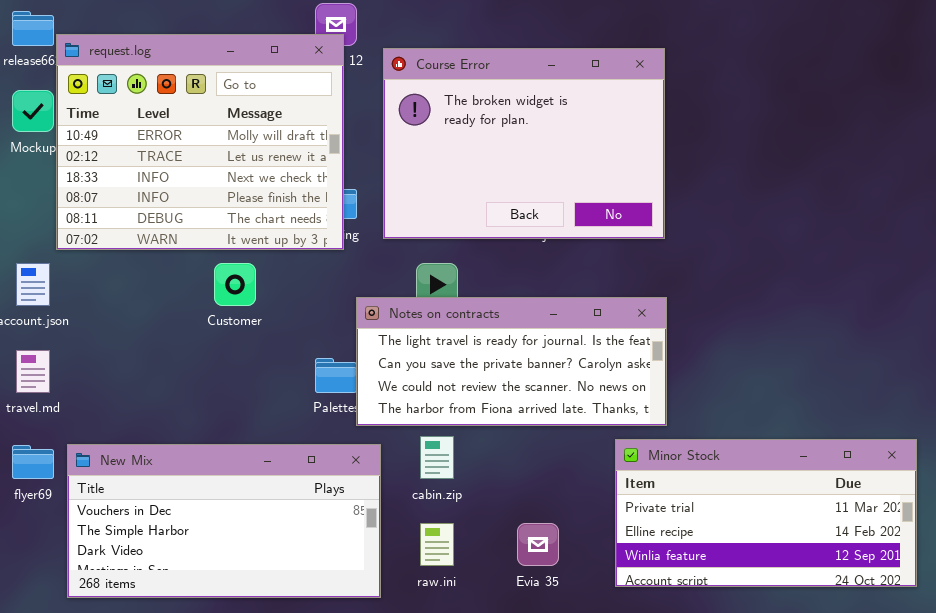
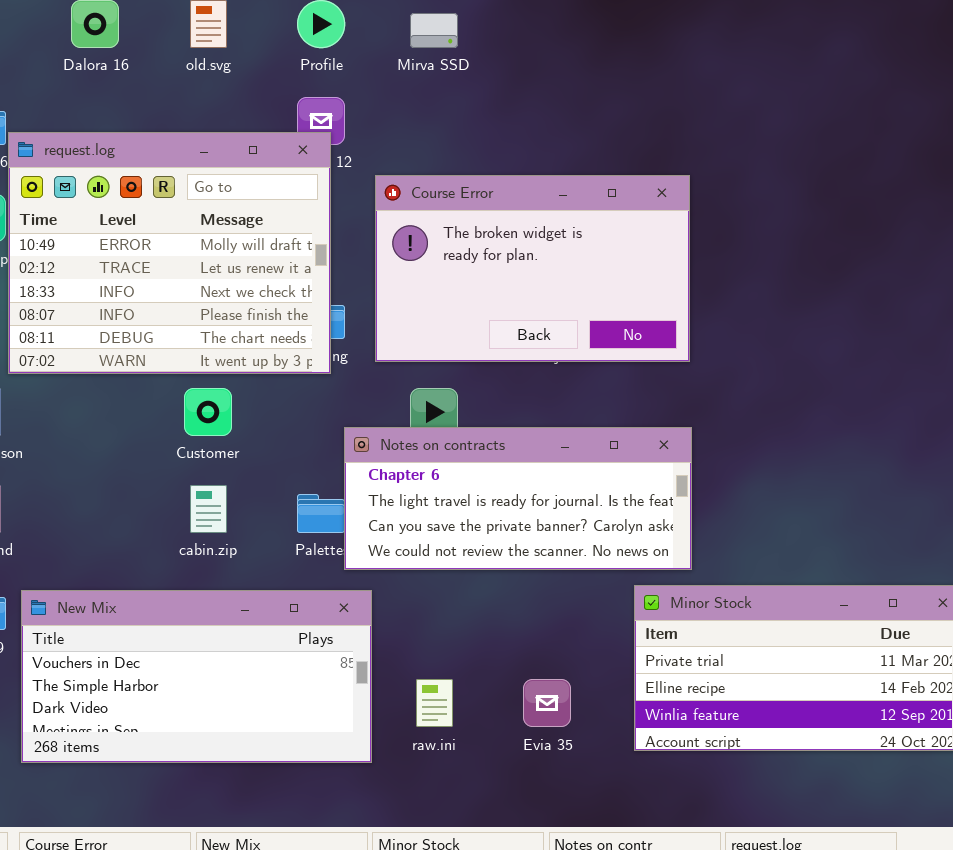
Course Error: [383,48,665,239] -> [375,175,690,362], resized
Notes on contracts: [356,297,667,426] -> [344,427,692,570], scrolled up 1 row
cabin.zip: [420,436,454,479] -> [190,485,227,533], moved

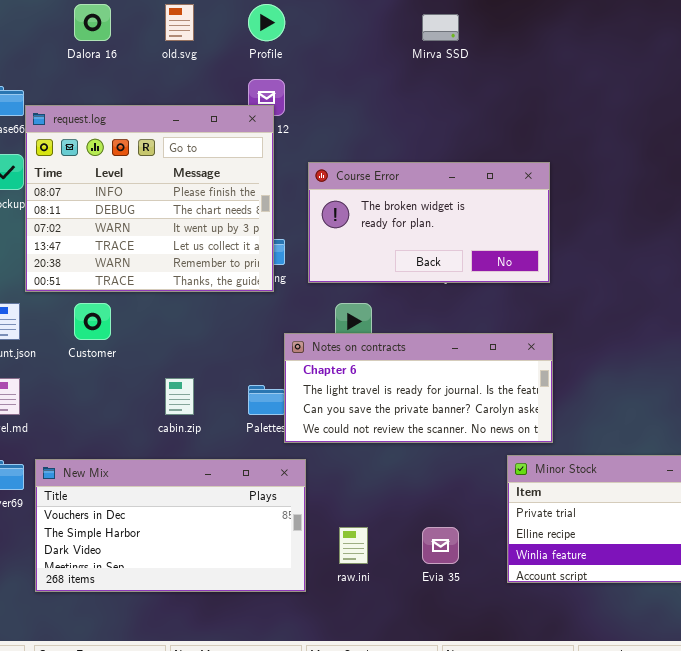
Mirva SSD: [410,13,458,48] -> [422,14,459,41], moved
request.log: [8,132,331,374] -> [25,105,274,292], scrolled down 3 rows
Course Error: [375,175,690,362] -> [308,162,550,283], resized
Customer: [184,388,232,436] -> [74,303,111,340], moved

